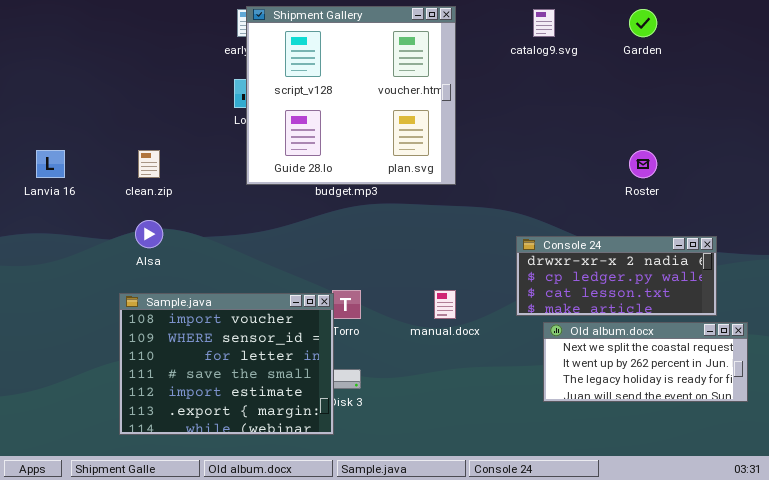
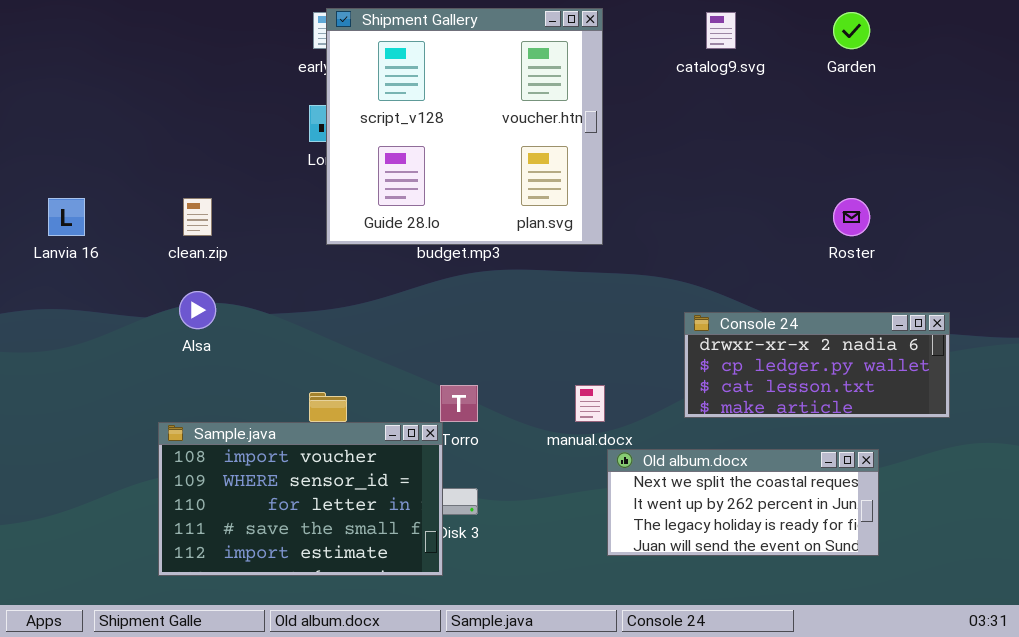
Sample.java: [119,293,334,435] -> [158,422,443,576], resized
Old album.docx: [543,322,748,402] -> [607,449,879,556], moved

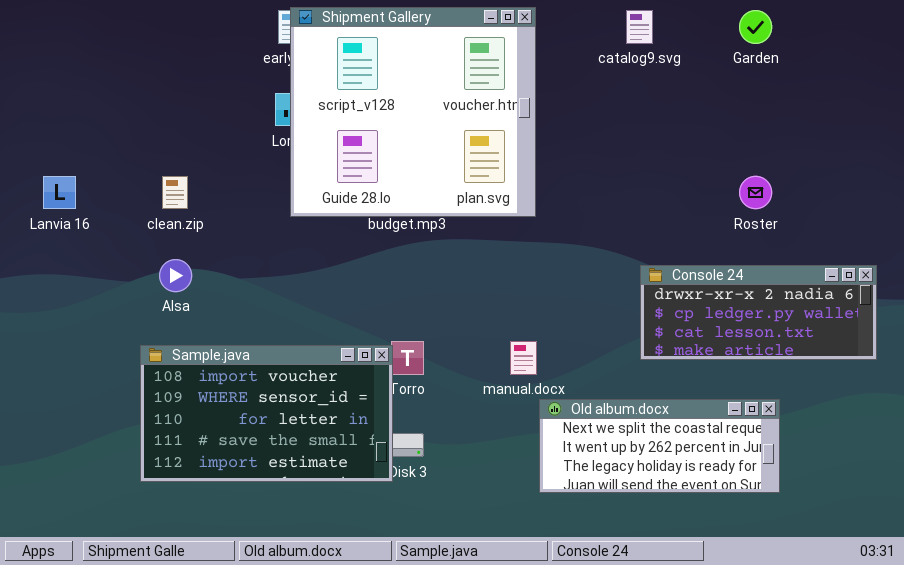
Console 24: [684,312,950,418] -> [640,265,877,360], moved
Sample.java: [158,422,443,576] -> [140,345,393,482], moved

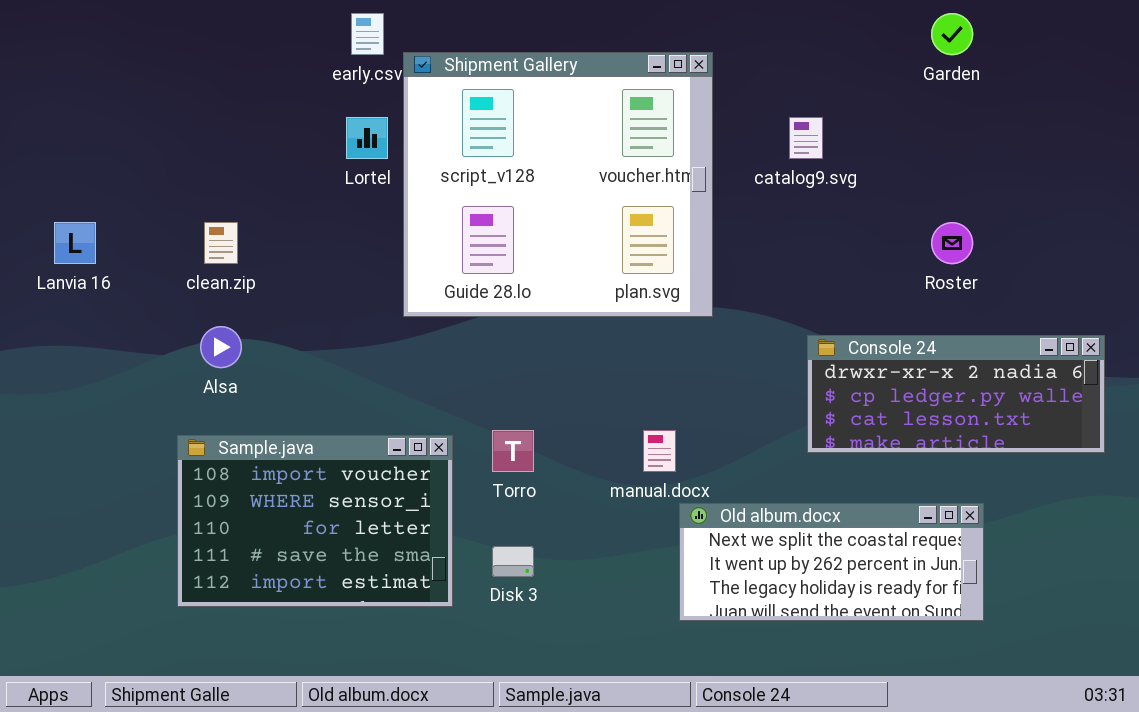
Shipment Gallery: [290,7,536,217] -> [403,52,713,317], moved
catalog9.svg: [626,10,653,44] -> [789,117,823,159], moved
Sample.java: [140,345,393,482] -> [177,435,453,607], resized

